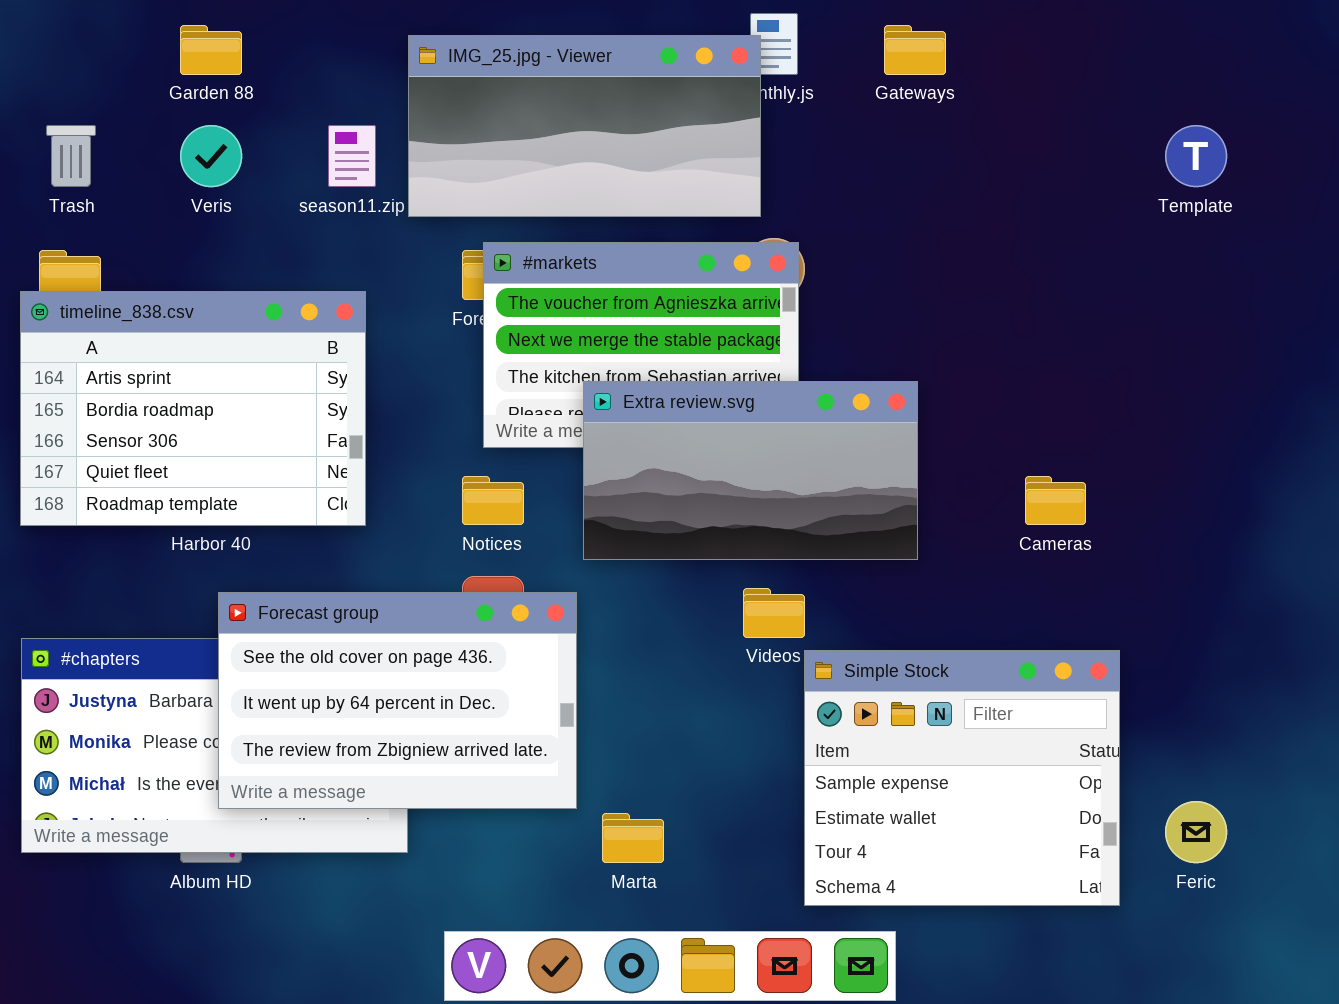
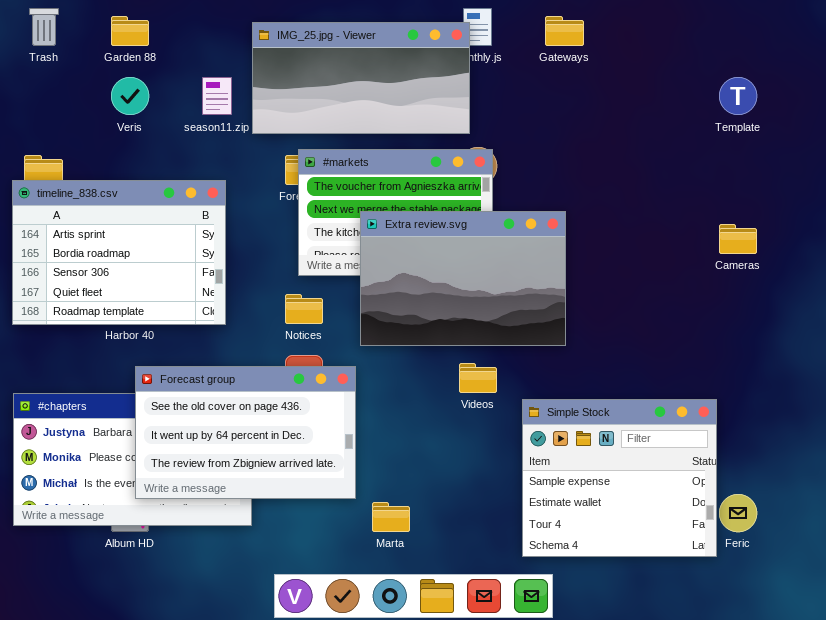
Trash: [46,125,96,187] -> [29,8,59,46], moved
Extra review.svg: [583,381,918,560] -> [360,211,566,346], resized
Cameras: [1025,476,1086,525] -> [719,224,757,254], moved
Simple Stock: [804,650,1120,906] -> [522,399,717,557], moved

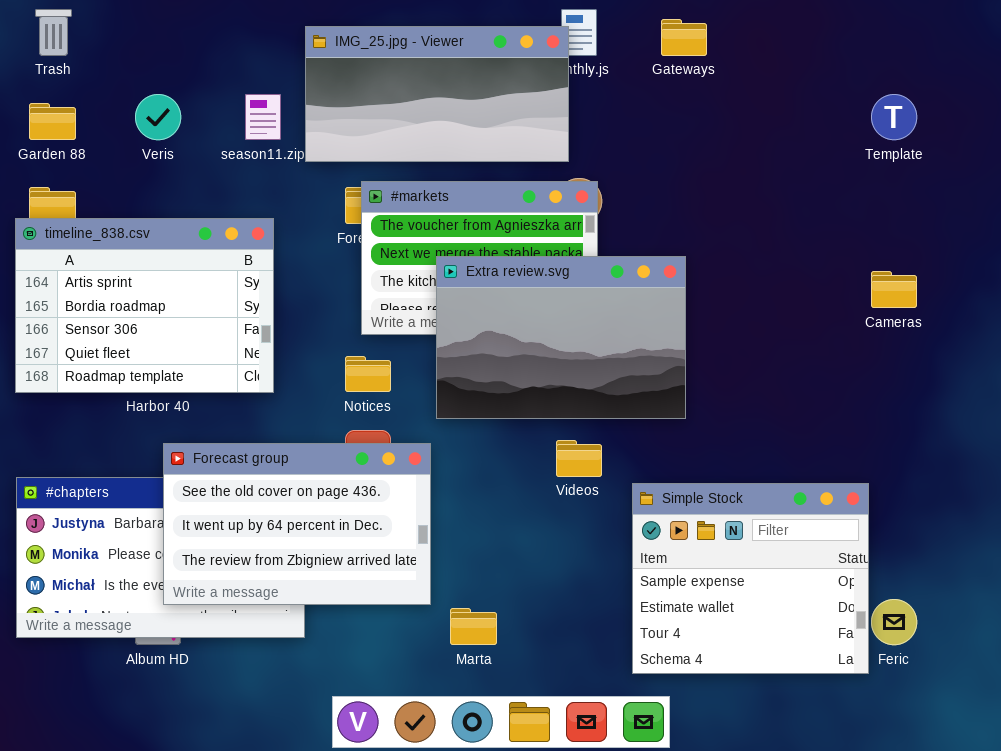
Garden 88: [111,16,149,46] -> [29,103,76,140], moved

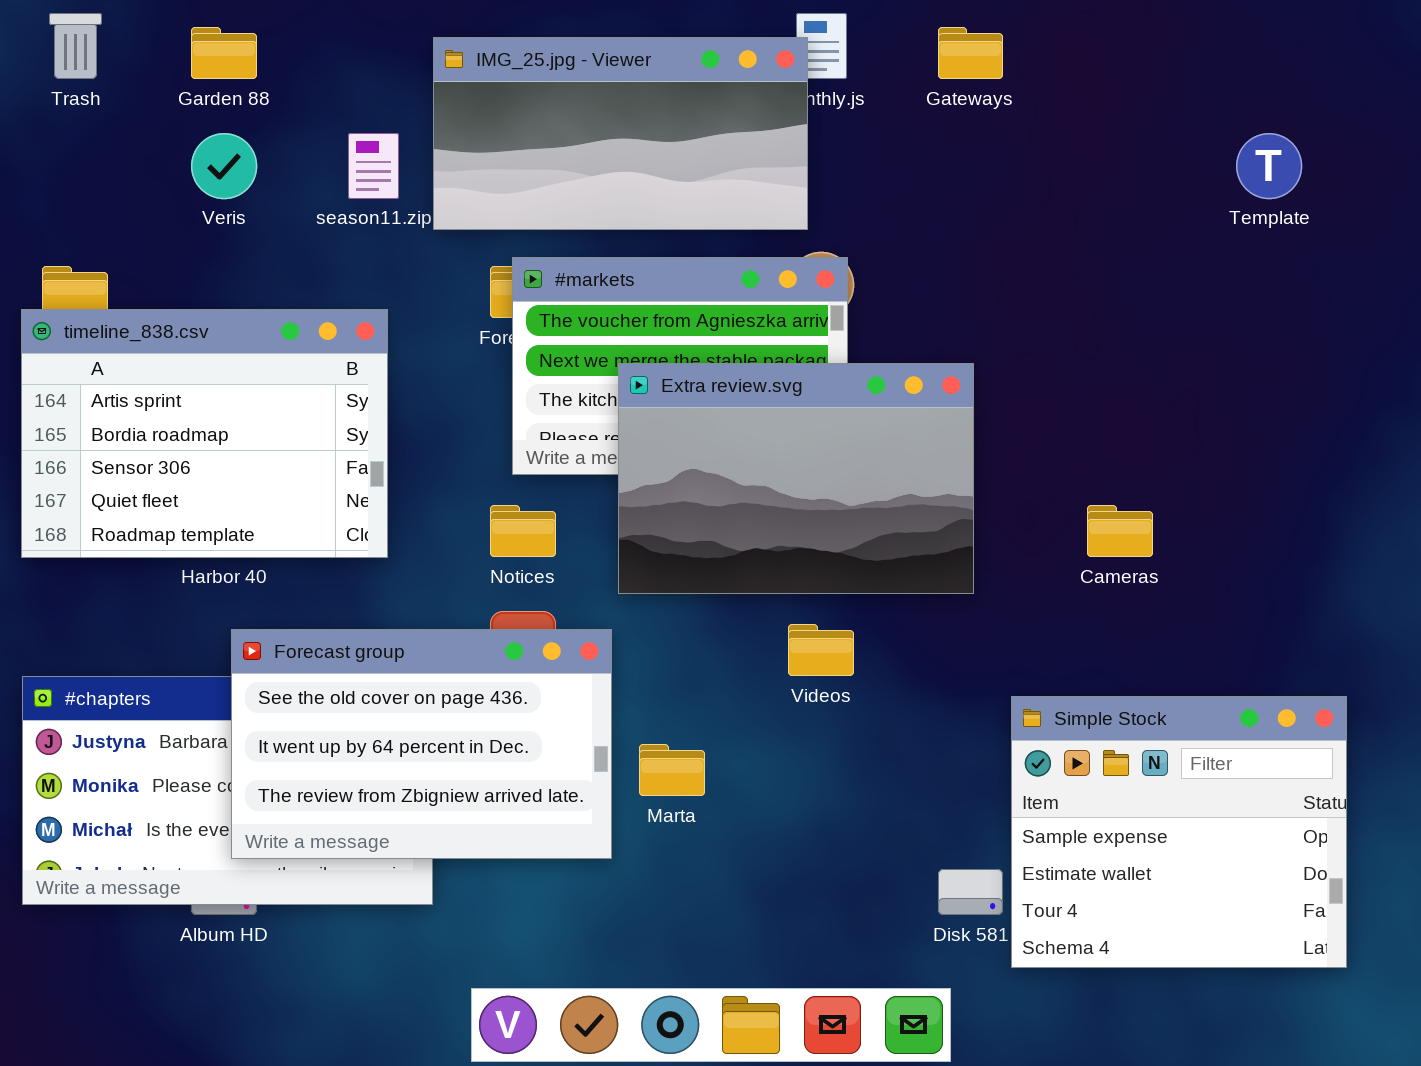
Garden 88: [29,103,76,140] -> [191,27,257,79], moved
Cameras: [871,271,917,308] -> [1087,505,1153,557], moved
Simple Stock: [632,483,869,674] -> [1011,696,1347,968], moved
Marta: [450,608,497,645] -> [639,744,705,796], moved

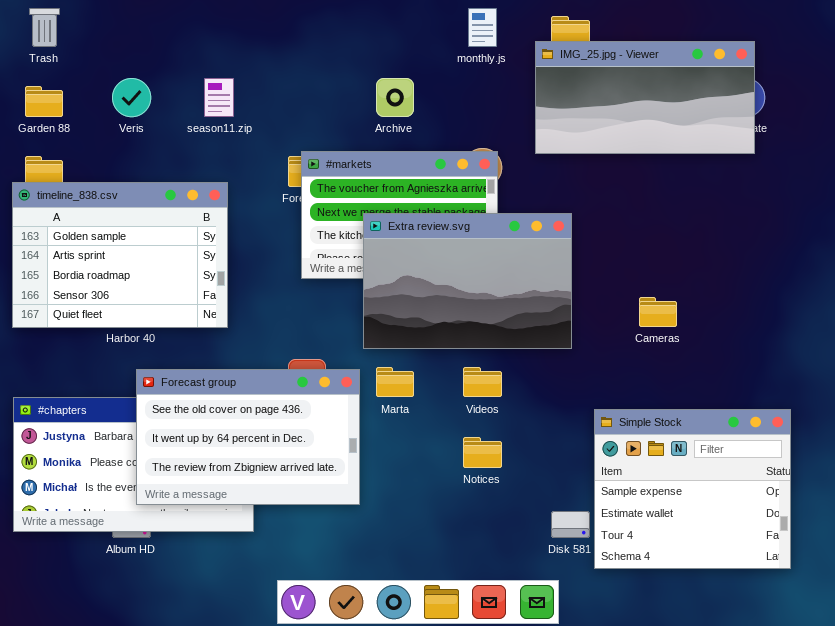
Garden 88: [191,27,257,79] -> [25,86,63,117], moved
IMG_25.jpg - Viewer: [433,37,808,230] -> [535,41,755,154], moved
timeline_838.csv: [21,309,388,558] -> [12,182,228,328], scrolled up 1 row
Notices: [490,505,556,557] -> [463,437,502,468], moved
Marta: [639,744,705,796] -> [376,367,414,397], moved

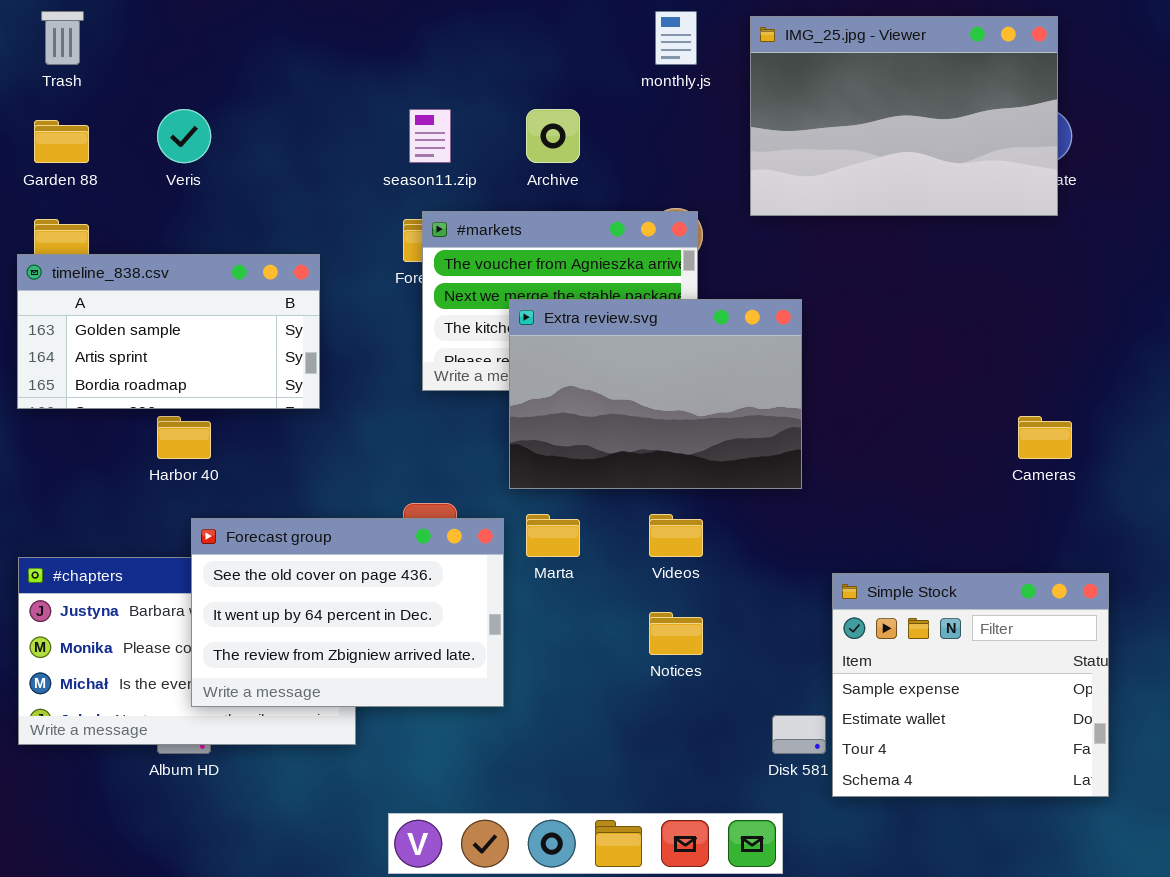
IMG_25.jpg - Viewer: [535,41,755,154] -> [750,16,1058,216], resized
season11.zip: [204,78,234,117] -> [409,109,451,163], moved
timeline_838.csv: [12,182,228,328] -> [17,254,320,409], resized
Cameras: [639,297,677,327] -> [1018,416,1072,459], moved

